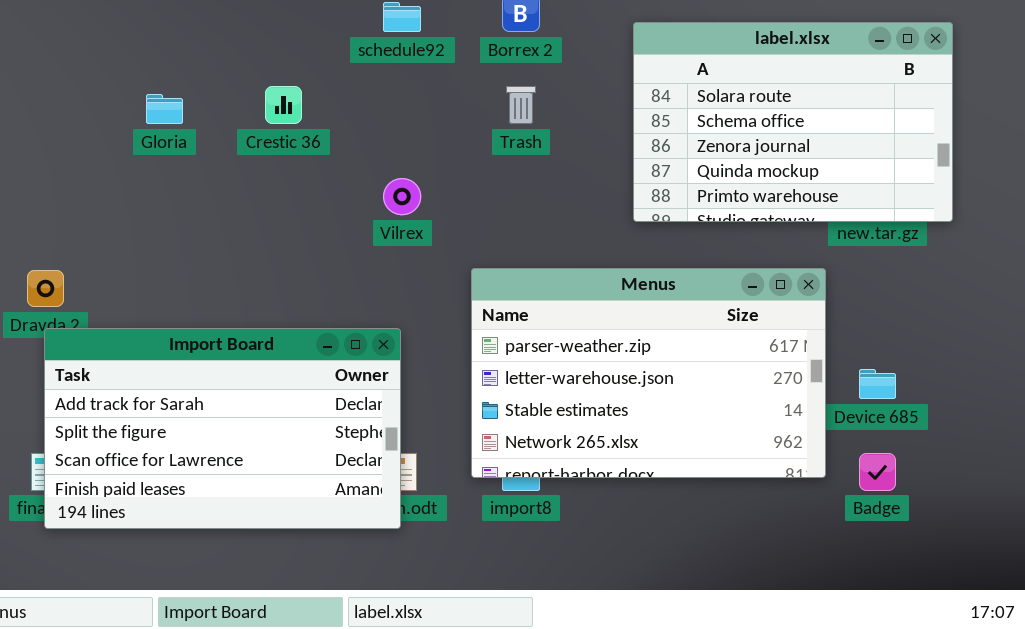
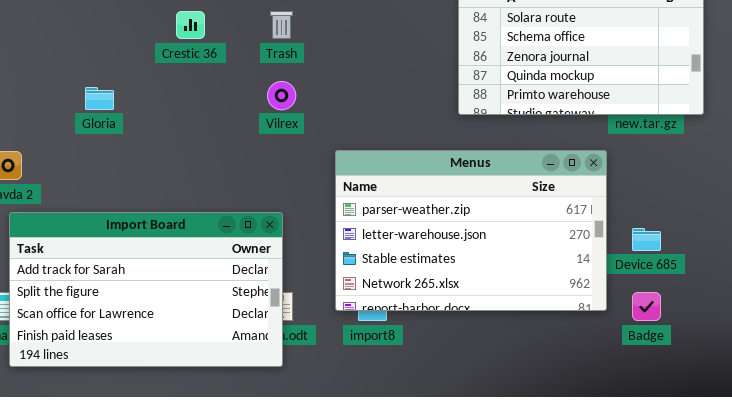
Trash: [506,86,536,124] -> [270,11,293,39], moved
Gloria: [146,94,183,124] -> [85,87,114,110], moved
Import Board: [44,328,401,529] -> [9,212,283,367], moved

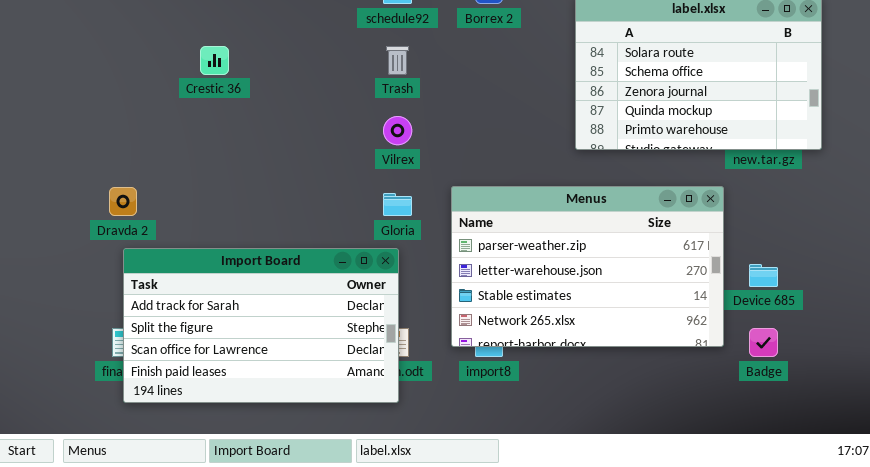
Crestic 36: [176,11,205,39] -> [200,46,229,75], moved
Gloria: [85,87,114,110] -> [383,193,412,216], moved

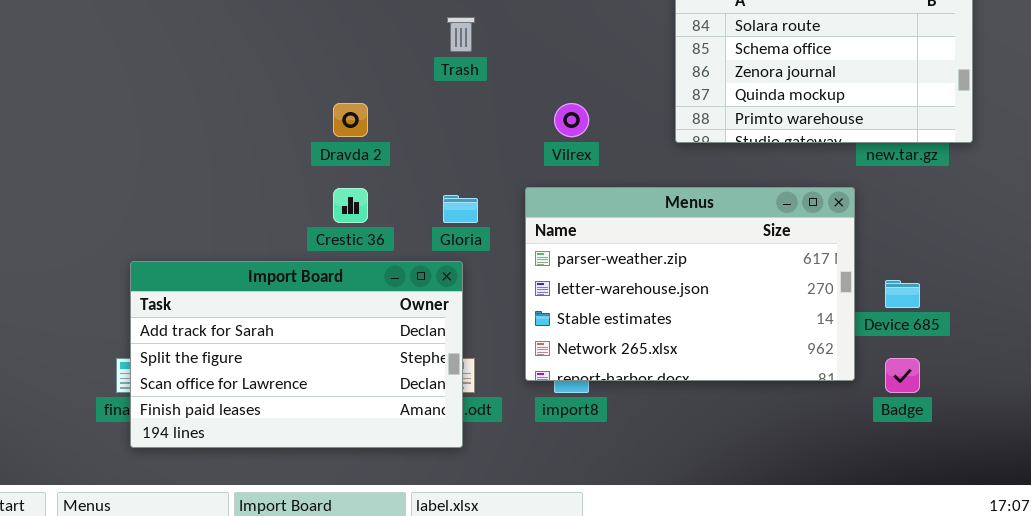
Crestic 36: [200,46,229,75] -> [333,188,368,223], moved
Vilrex: [383,116,412,145] -> [554,103,589,137], moved
Dravda 2: [109,187,137,216] -> [333,103,368,137], moved

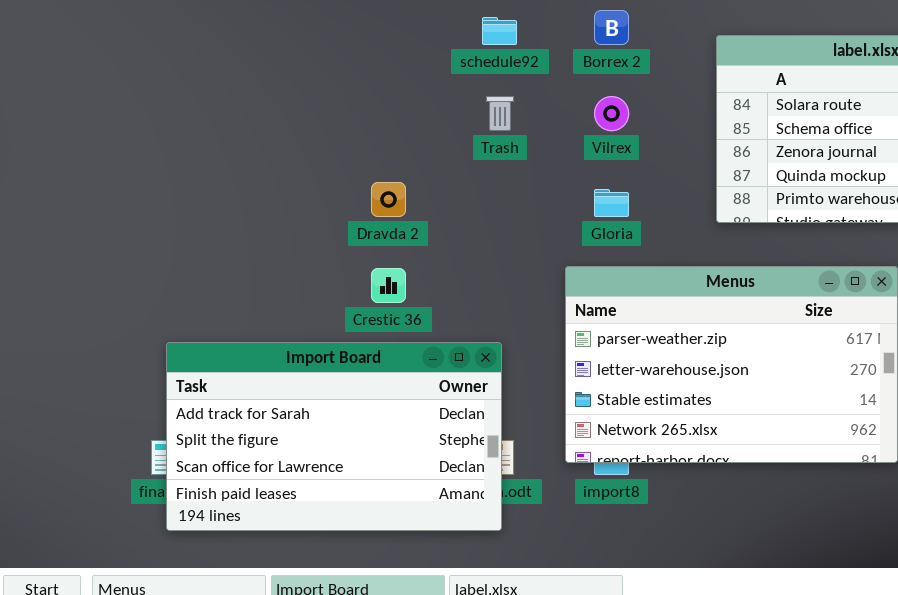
Vilrex: [554,103,589,137] -> [594,96,629,131], moved
Gloria: [443,195,478,223] -> [594,189,629,217], moved

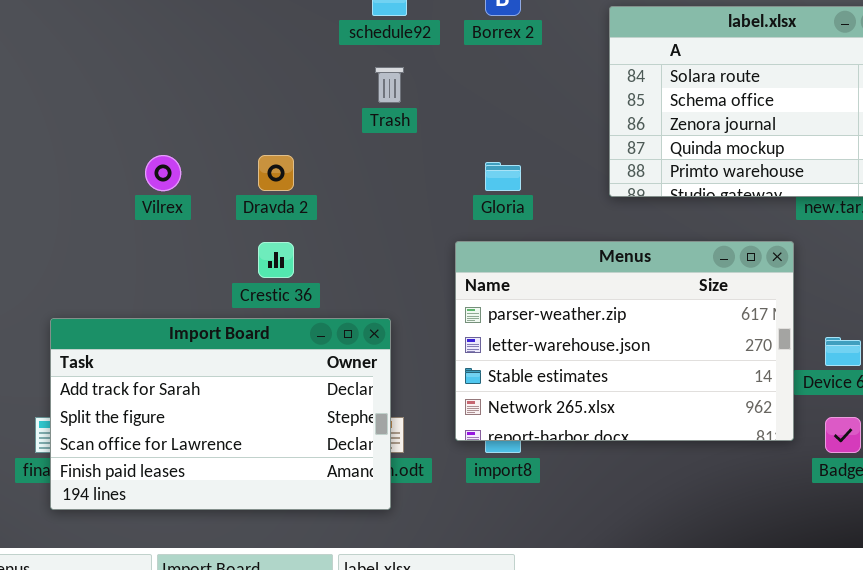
Vilrex: [594,96,629,131] -> [145,155,181,191], moved

